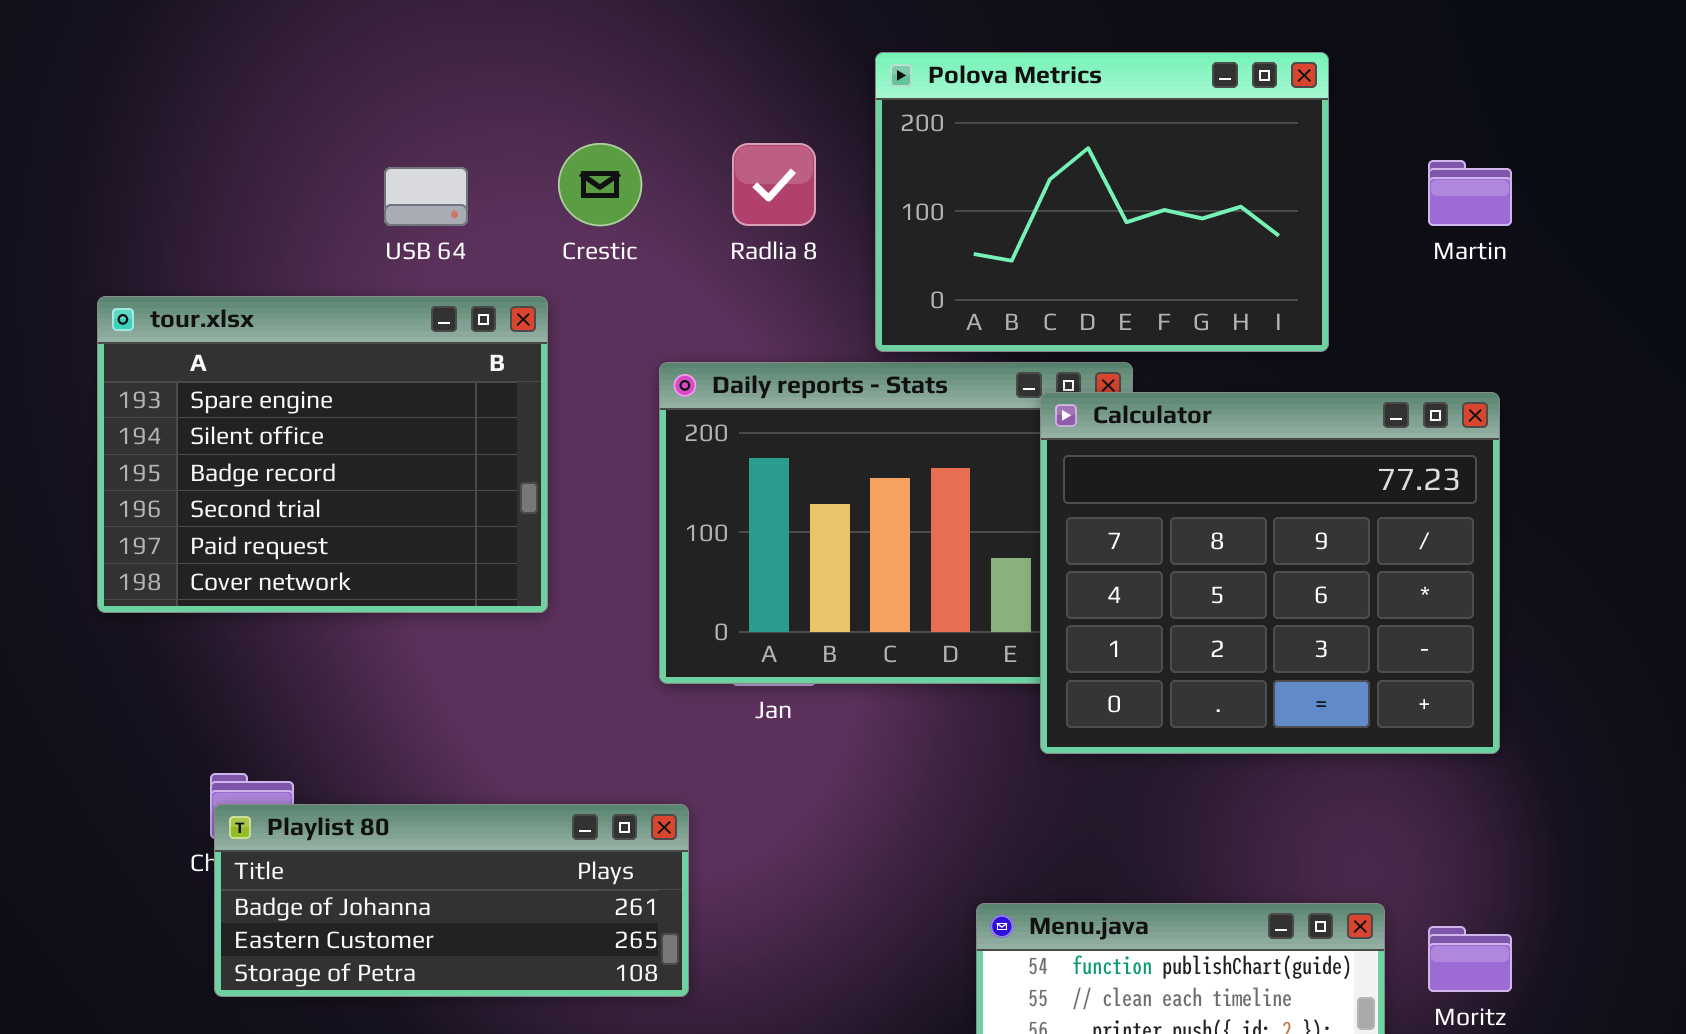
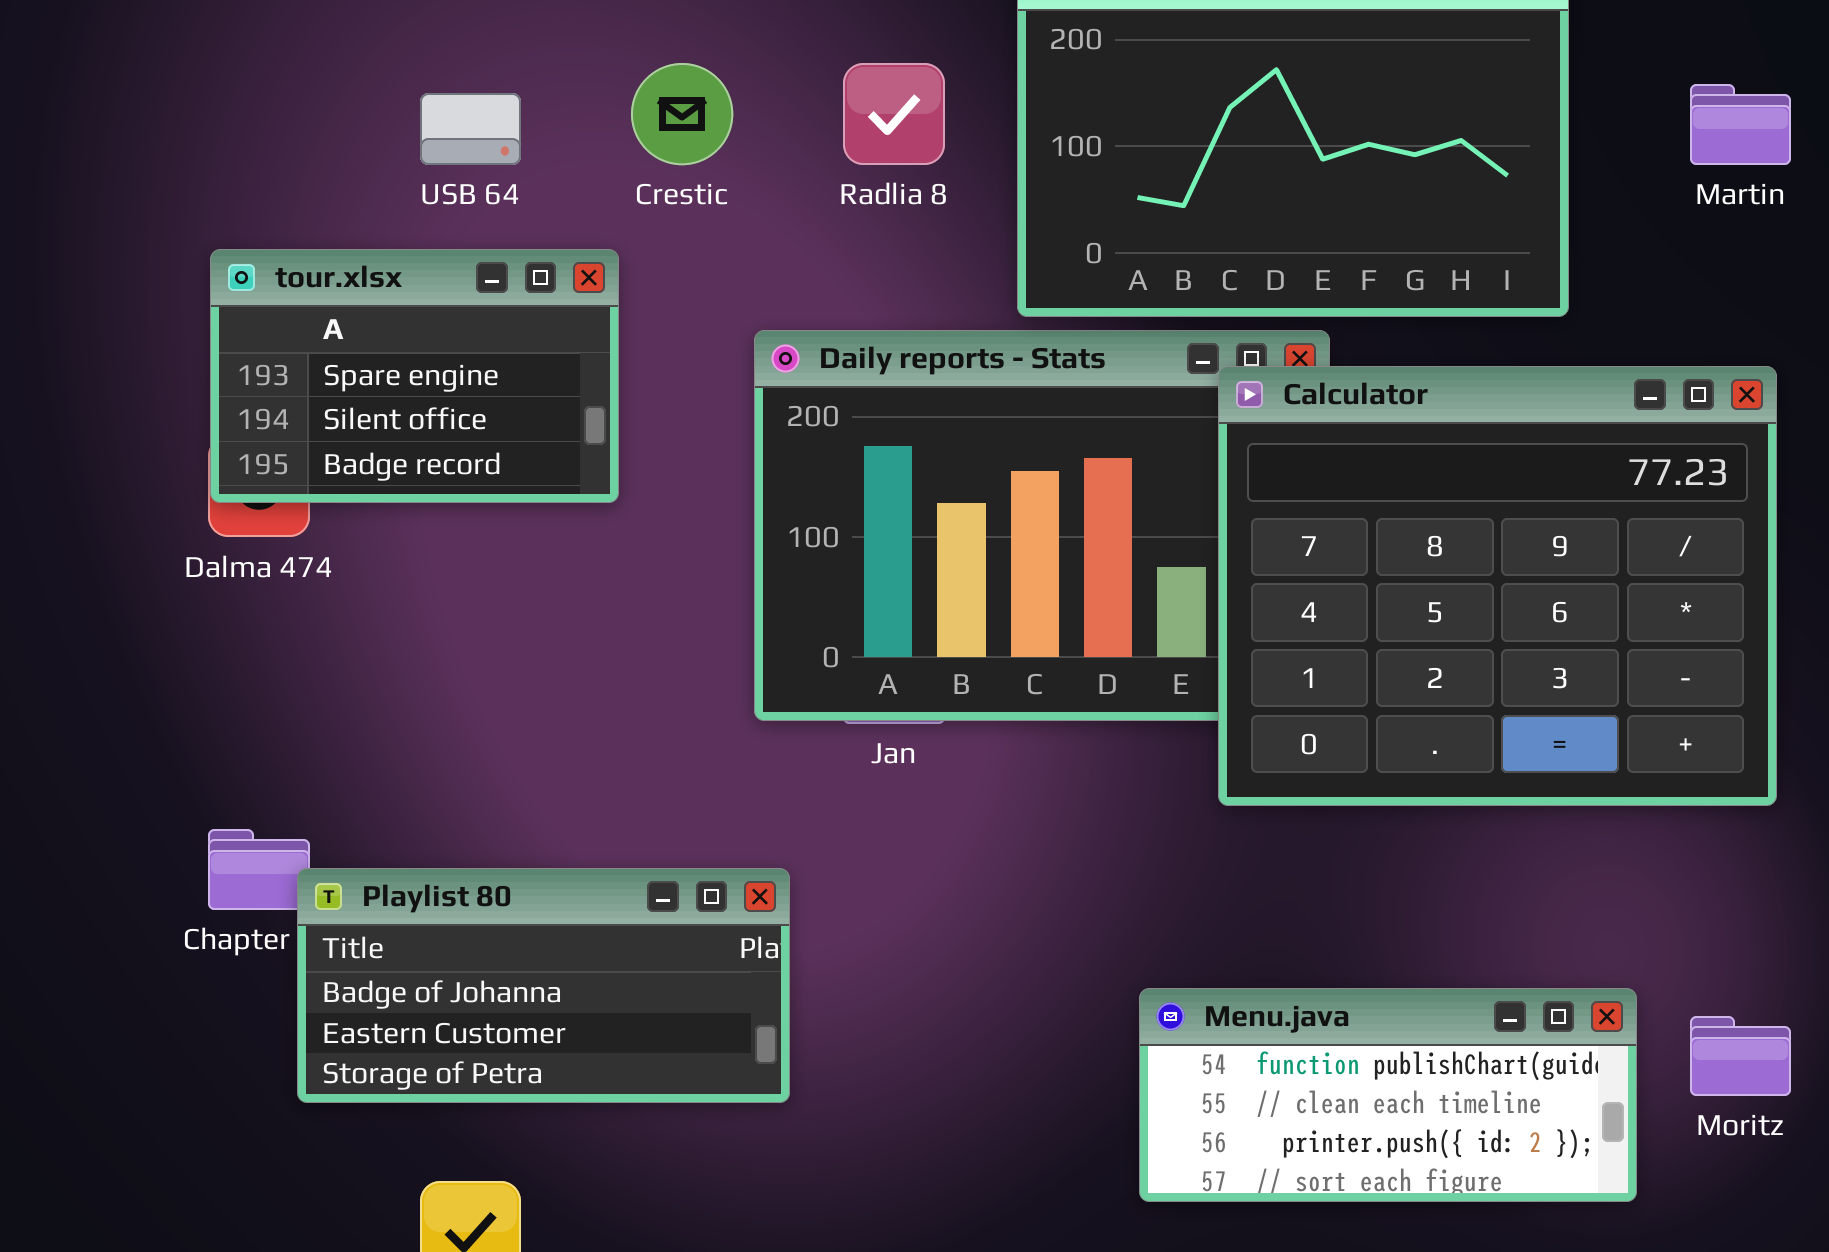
tour.xlsx: [97,296,548,613] -> [210,249,619,503], resized
Playlist 80: [214,804,689,997] -> [297,868,790,1103], resized

